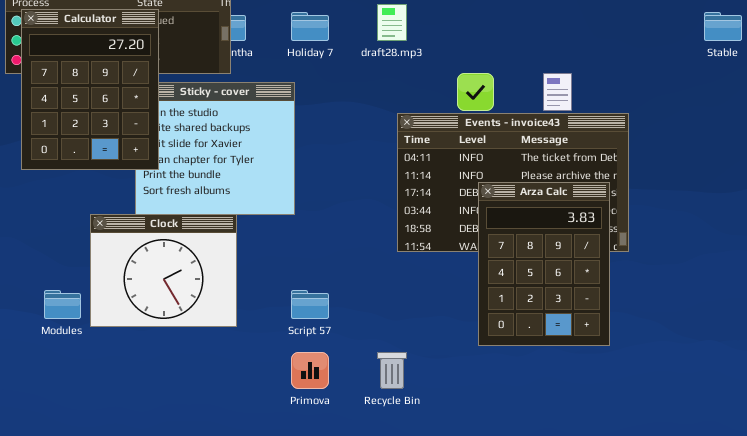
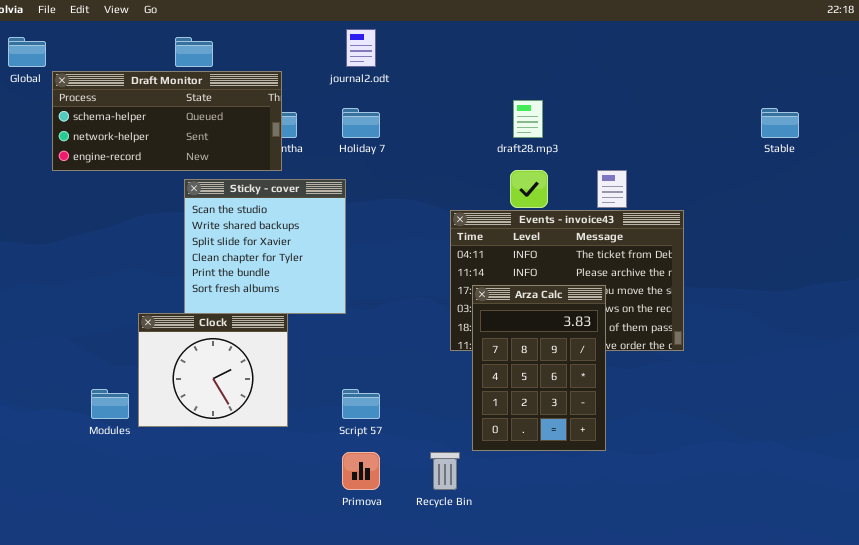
draft28.mp3: [377,4,407,41] -> [513,100,543,138], moved
Calculator: [21,9,159,170] -> none, closed
Arza Calc: [478,182,610,346] -> [472,285,606,451], moved

